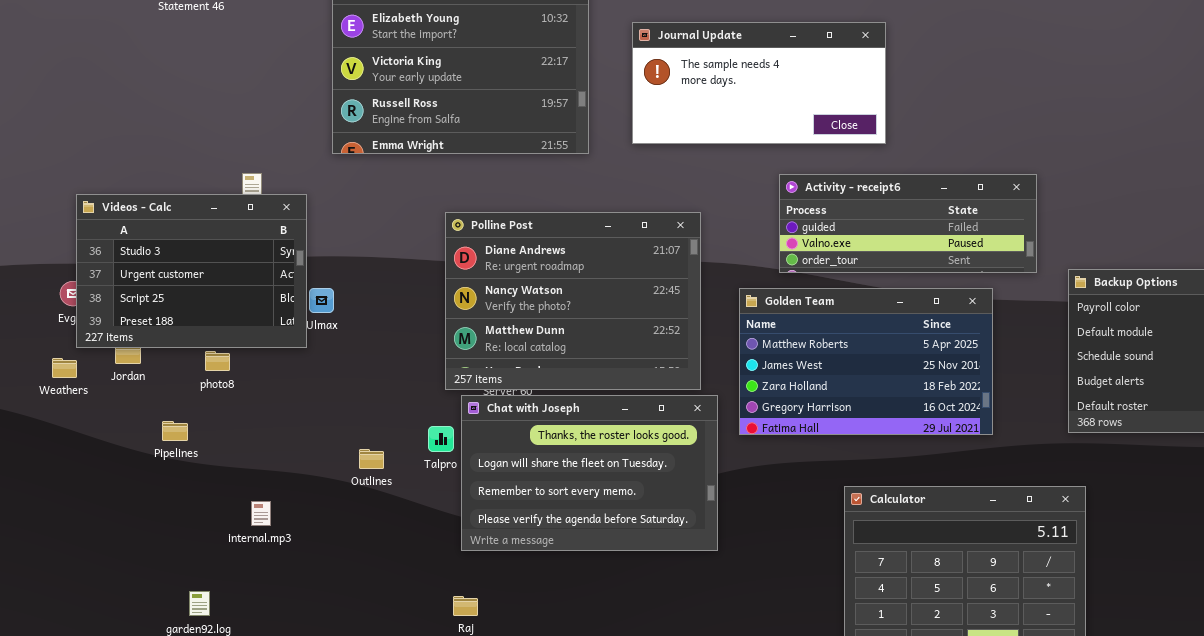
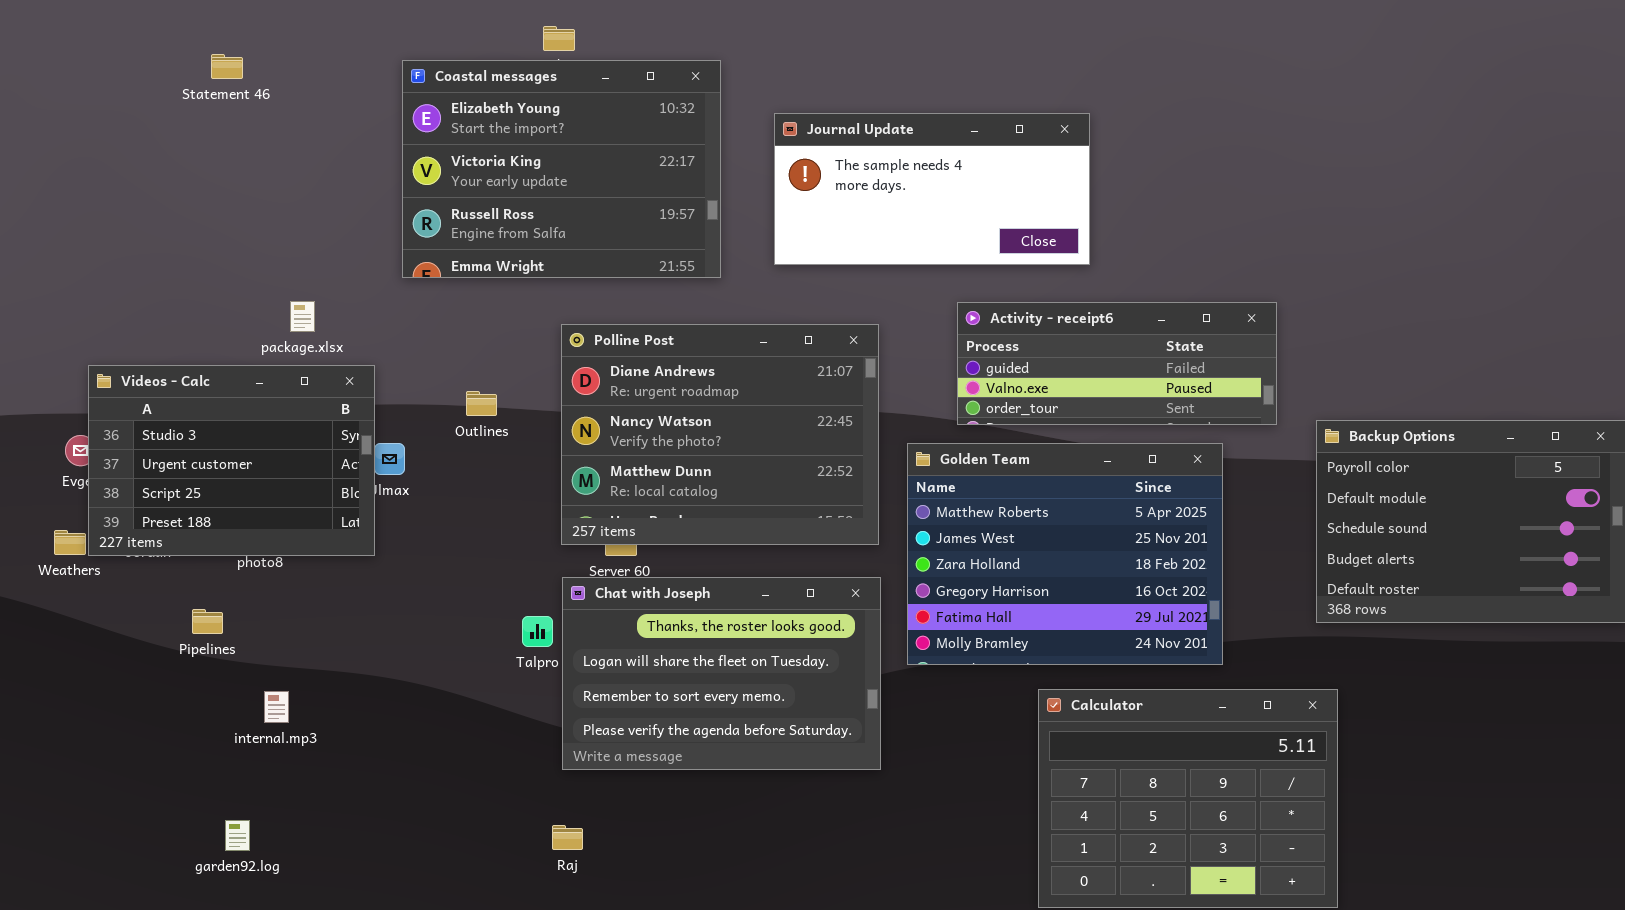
Videos - Calc: [76,194,307,348] -> [88,365,375,556], moved
Polline Post: [445,212,701,390] -> [561,324,879,545], moved
Golden Team: [739,288,993,435] -> [907,443,1223,665], resized
Outlines: [359,449,384,469] -> [466,391,497,416], moved
internal.mp3: [251,501,271,526] -> [264,691,289,723], moved

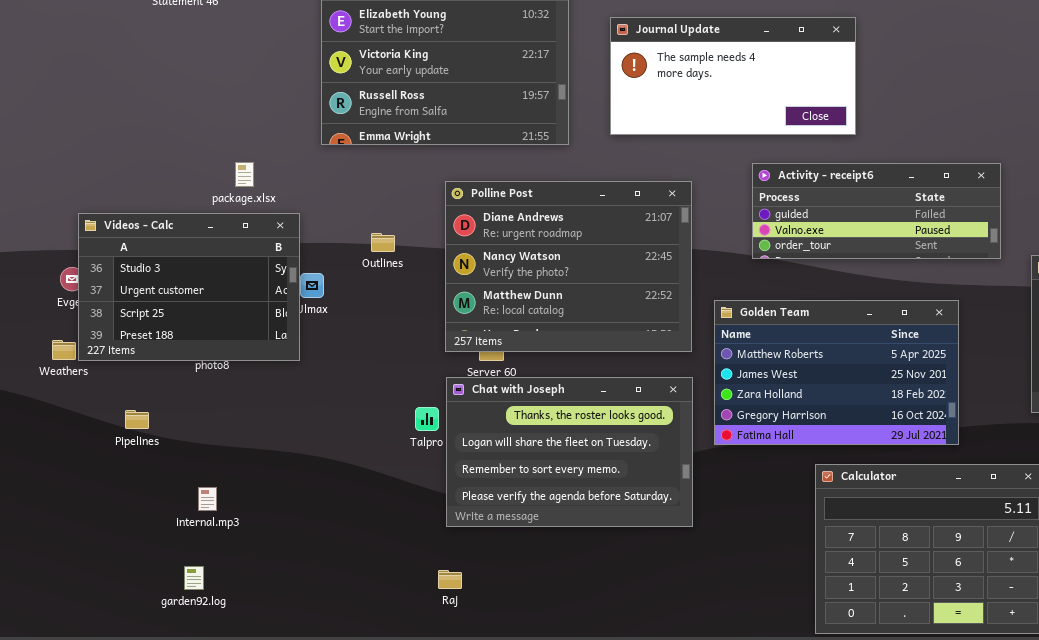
Golden Team: [907,443,1223,665] -> [714,300,959,445], resized
Pipelines: [192,609,223,634] -> [125,410,149,429], moved
internal.mp3: [264,691,289,723] -> [198,487,217,511], moved

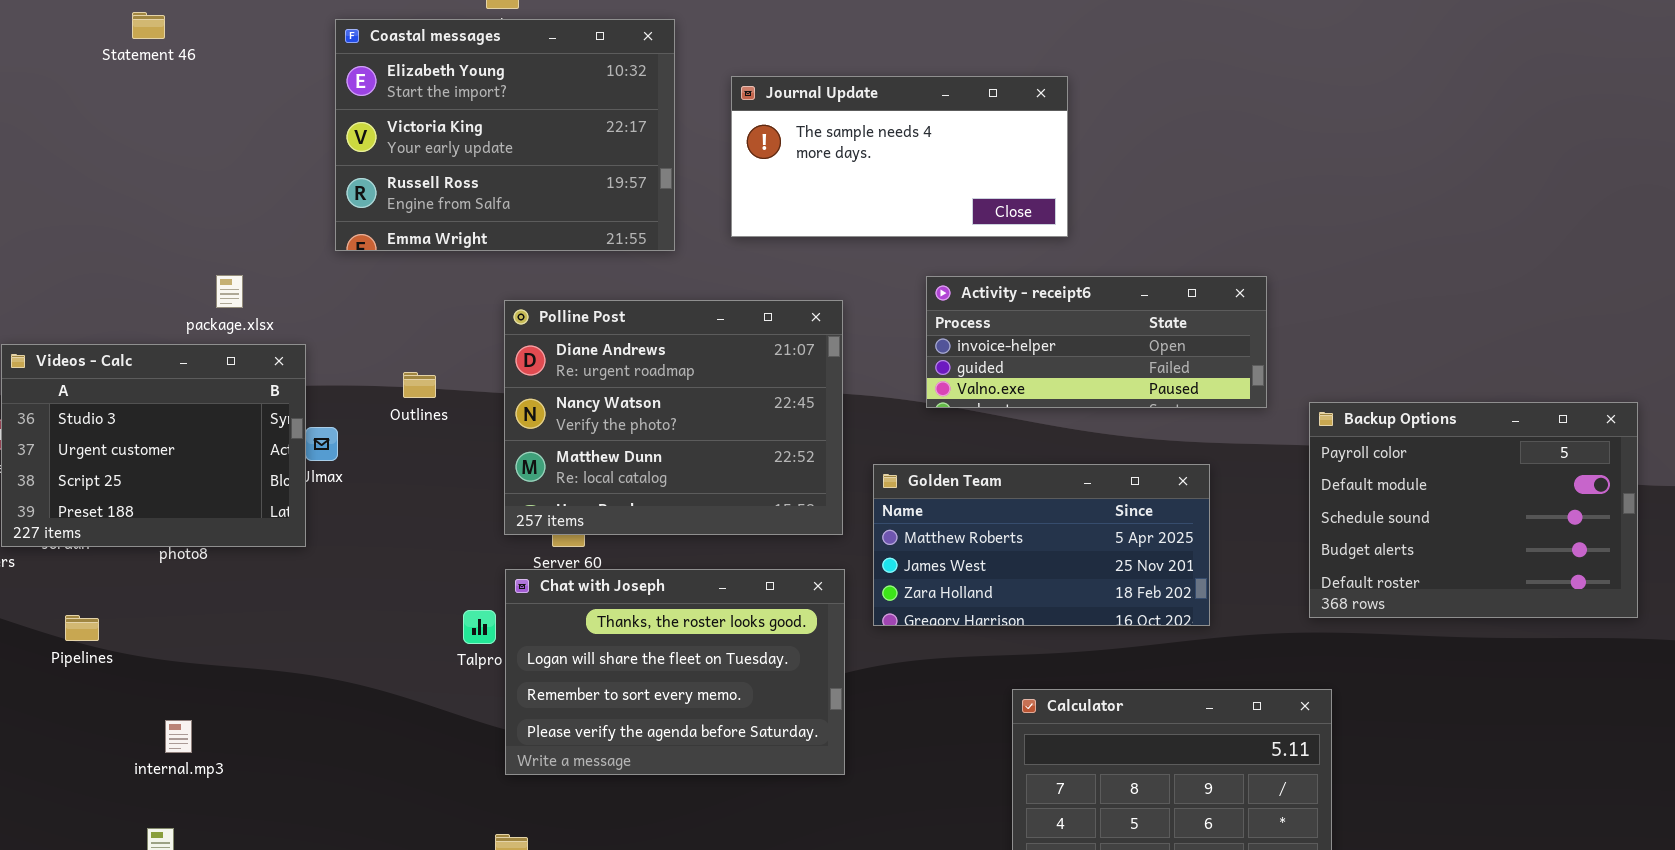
Activity - receipt6: [752,163,1001,259] -> [926,276,1267,408], scrolled up 1 row
Golden Team: [714,300,959,445] -> [873,464,1210,626], resized

